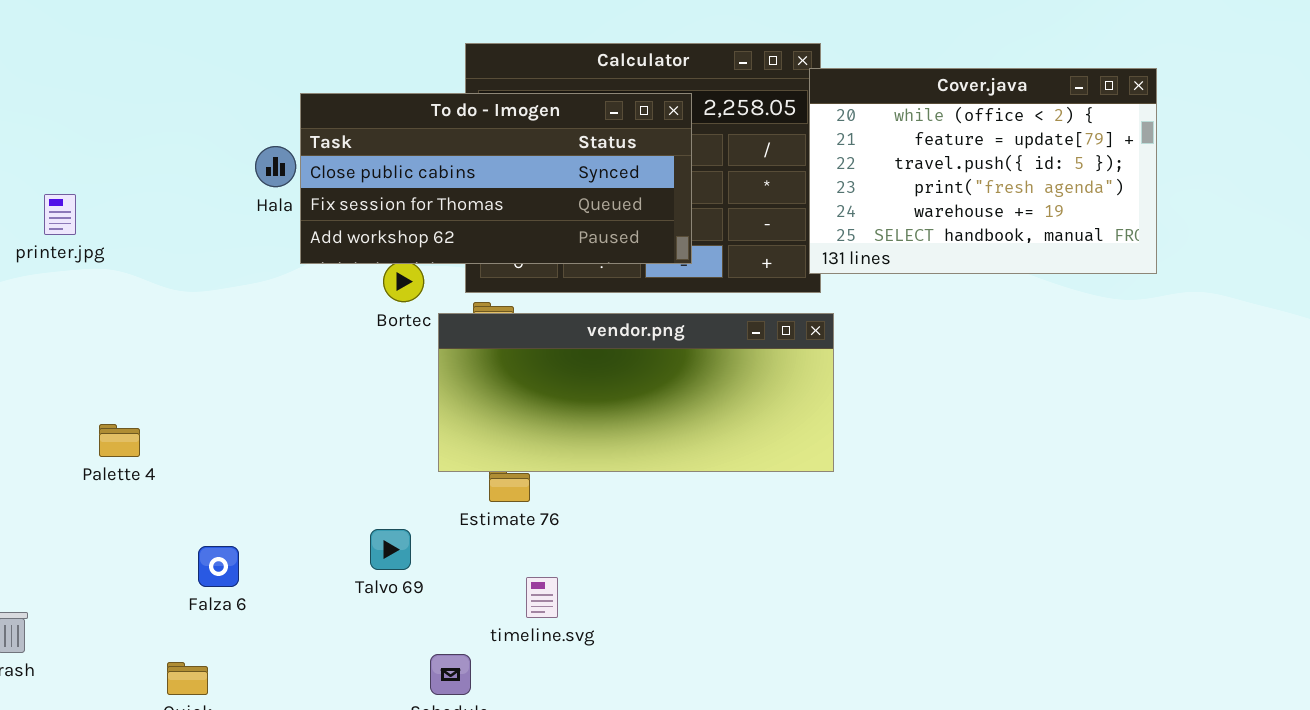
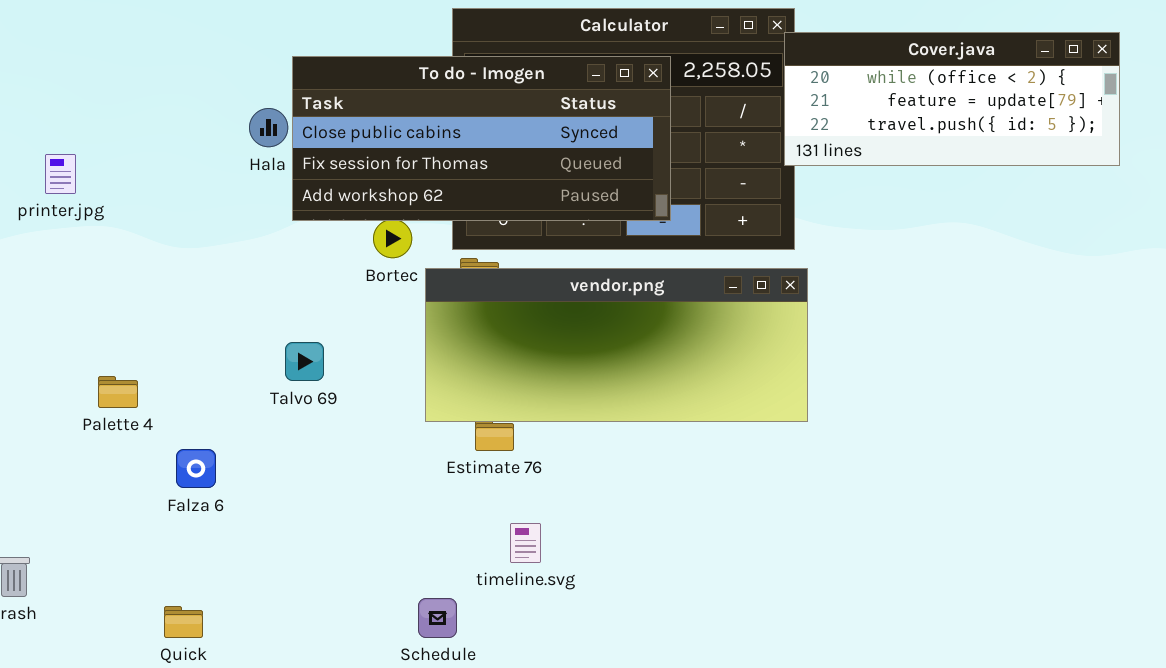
Cover.java: [809,68,1157,274] -> [784,32,1120,166], resized
Talvo 69: [370,529,411,570] -> [285,342,324,381], moved
Falza 6: [198,546,239,587] -> [176,449,216,488], moved

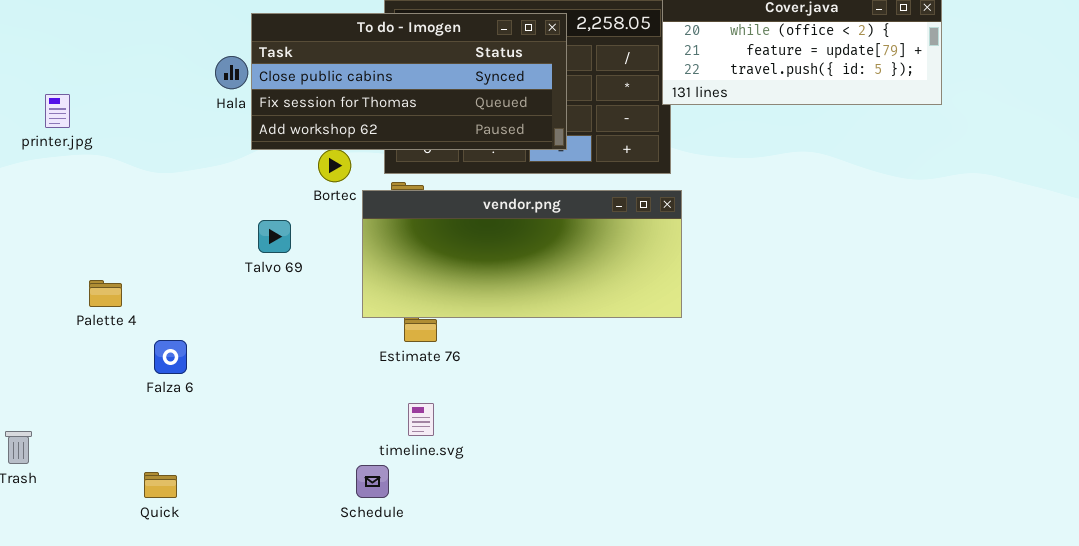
Talvo 69: [285,342,324,381] -> [258,220,291,253], moved
timeline.svg: [510,523,541,563] -> [408,403,434,436], moved

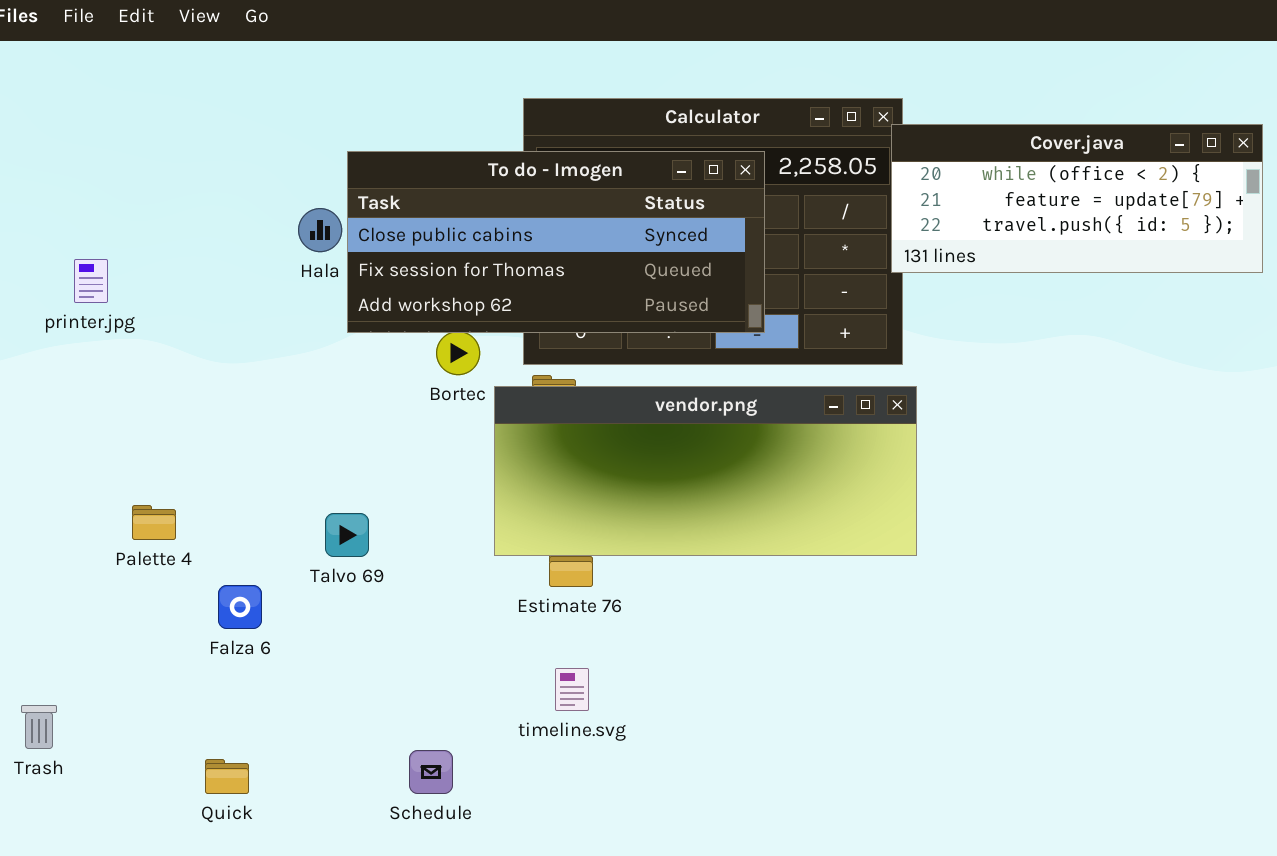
Talvo 69: [258,220,291,253] -> [325,513,369,557], moved
Schedule: [356,465,389,498] -> [409,750,453,794], moved

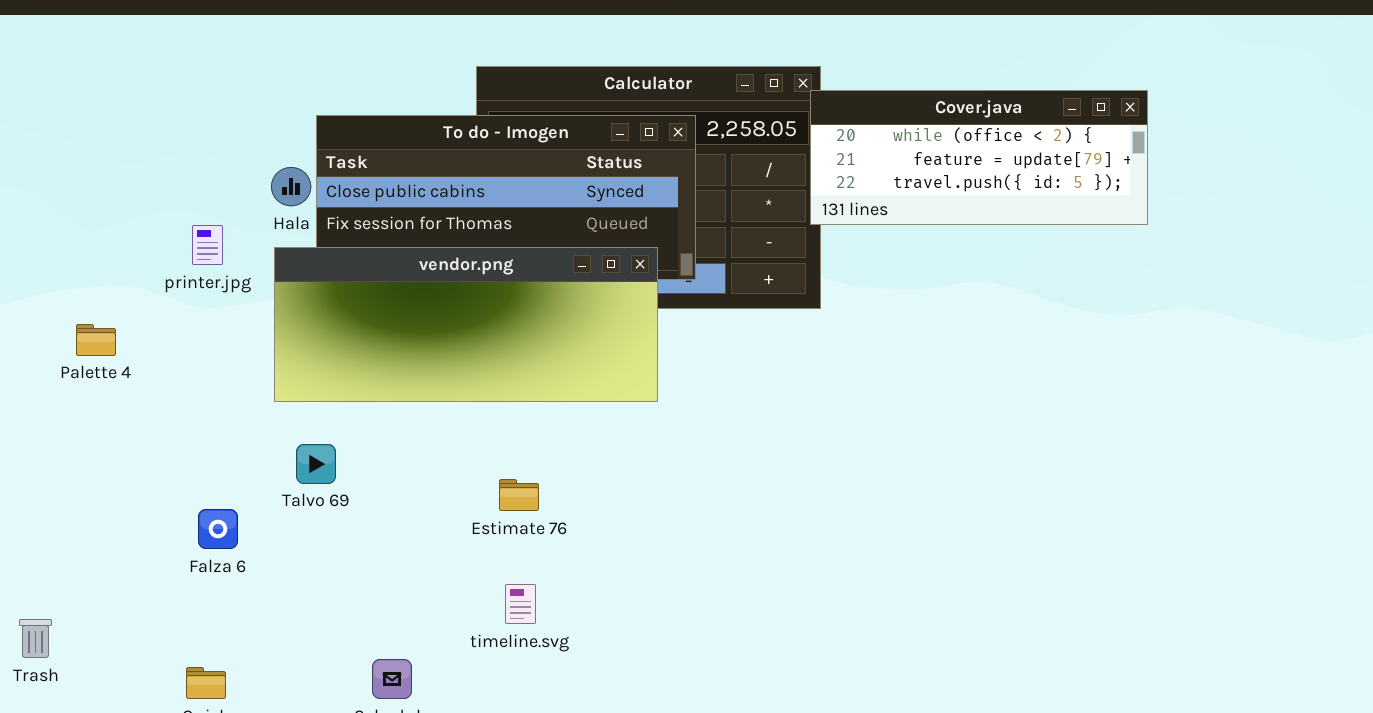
printer.jpg: [74,259,108,303] -> [192,225,223,265], moved
vendor.png: [494,386,917,556] -> [274,247,658,402], moved
Palette 4: [132,505,176,540] -> [76,324,116,356], moved

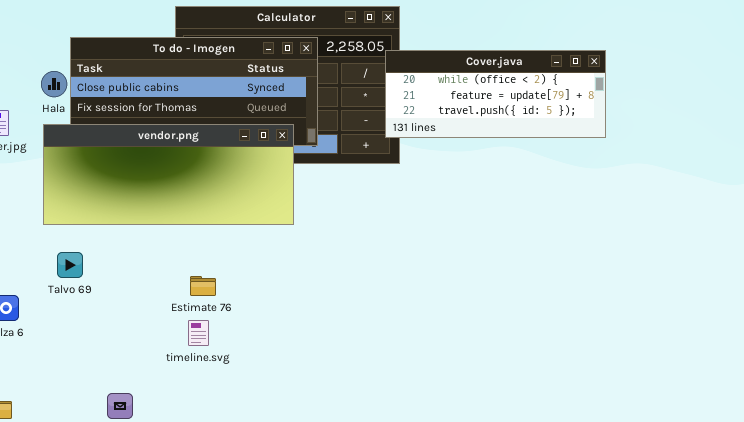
Cover.java: [810,90,1148,225] -> [385,50,606,138], moved
timeline.svg: [505,584,536,624] -> [188,320,209,346], moved

